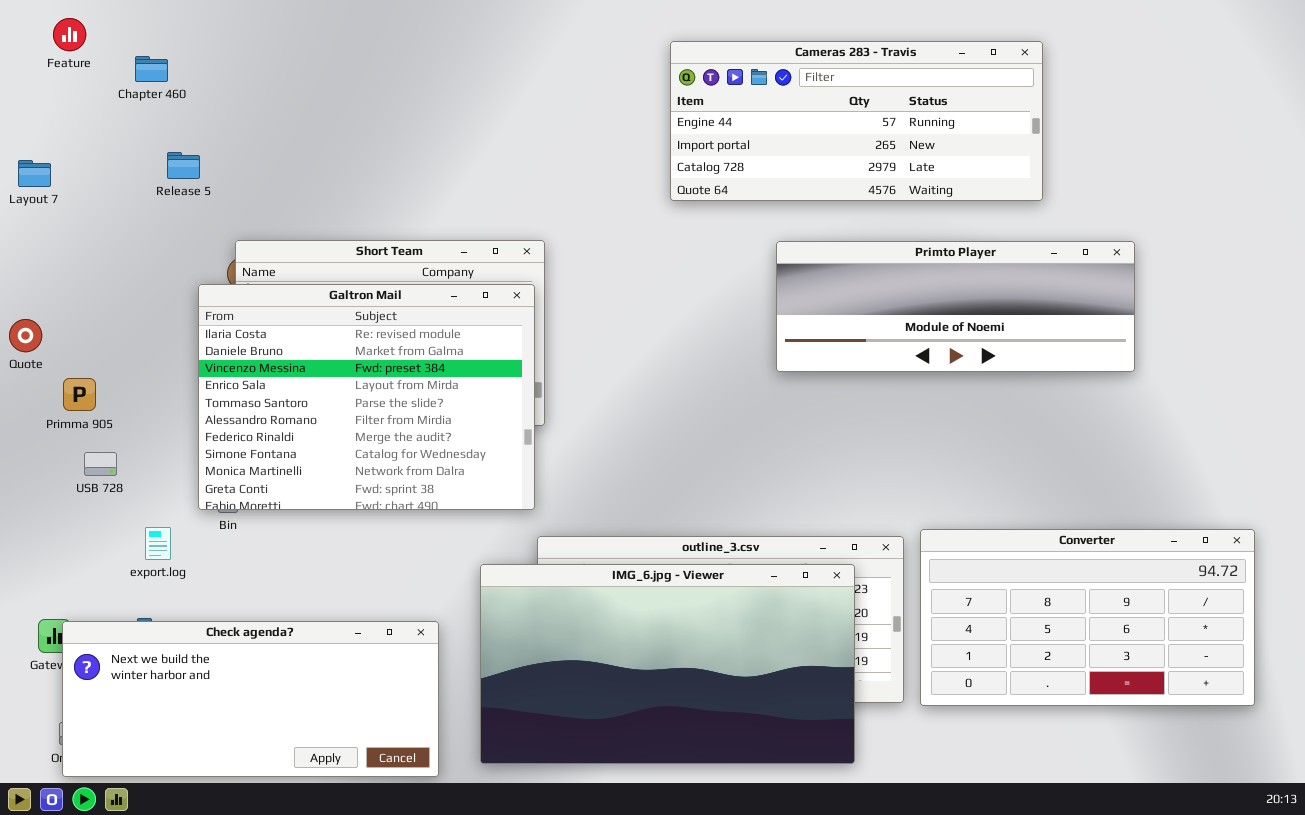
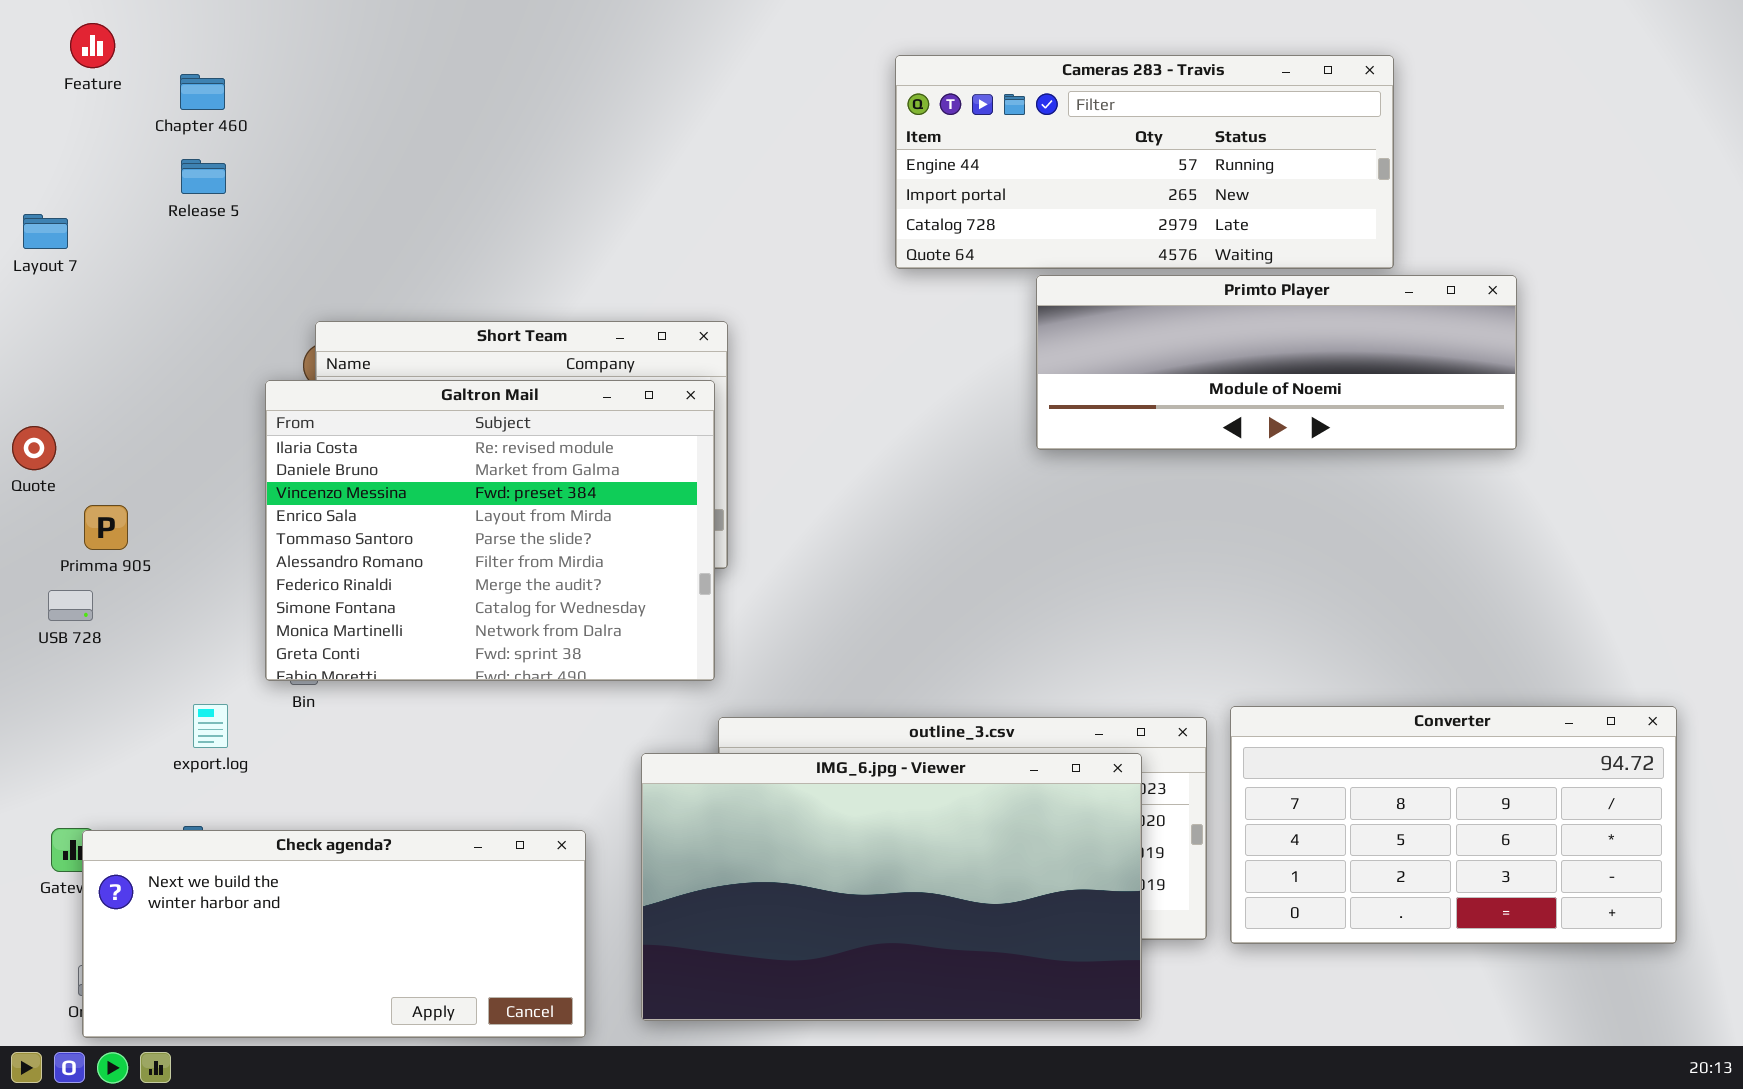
Release 5: [167,152,200,179] -> [181,159,226,194], moved
Primto Player: [776,241,1135,372] -> [1036,275,1517,450], moved
USB 728: [84,452,117,476] -> [48,590,93,621], moved

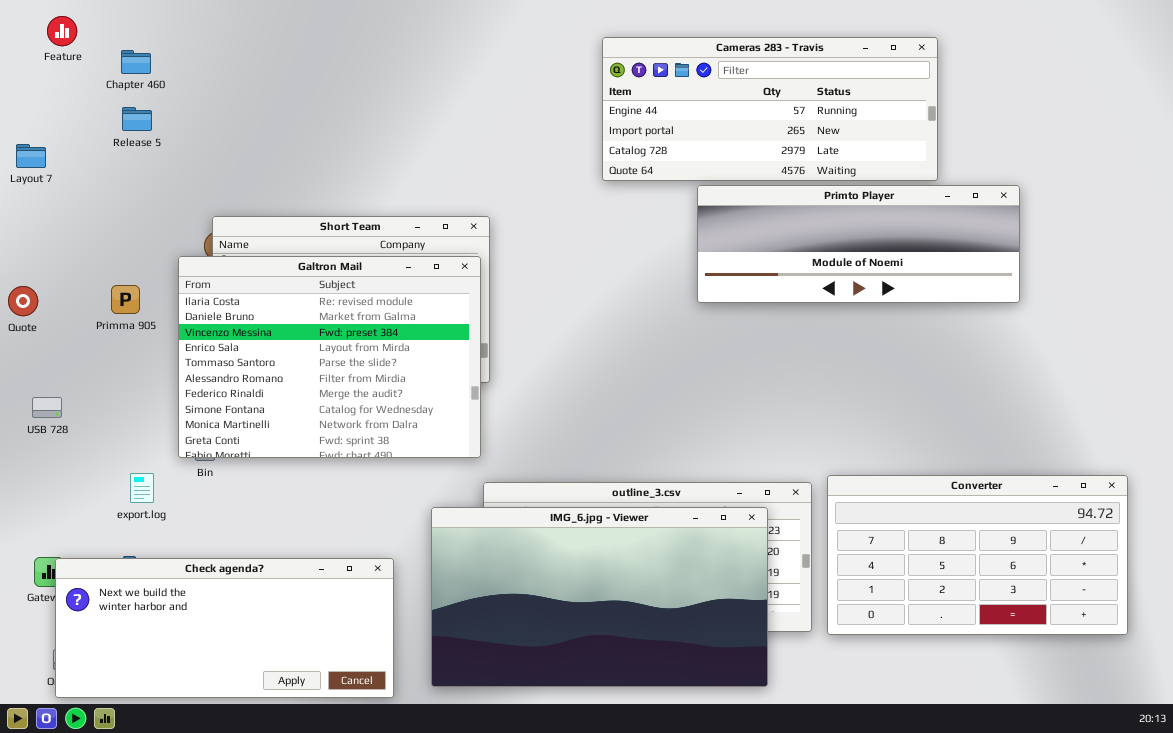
Primma 905: [84,505,128,550] -> [111,285,140,314], moved

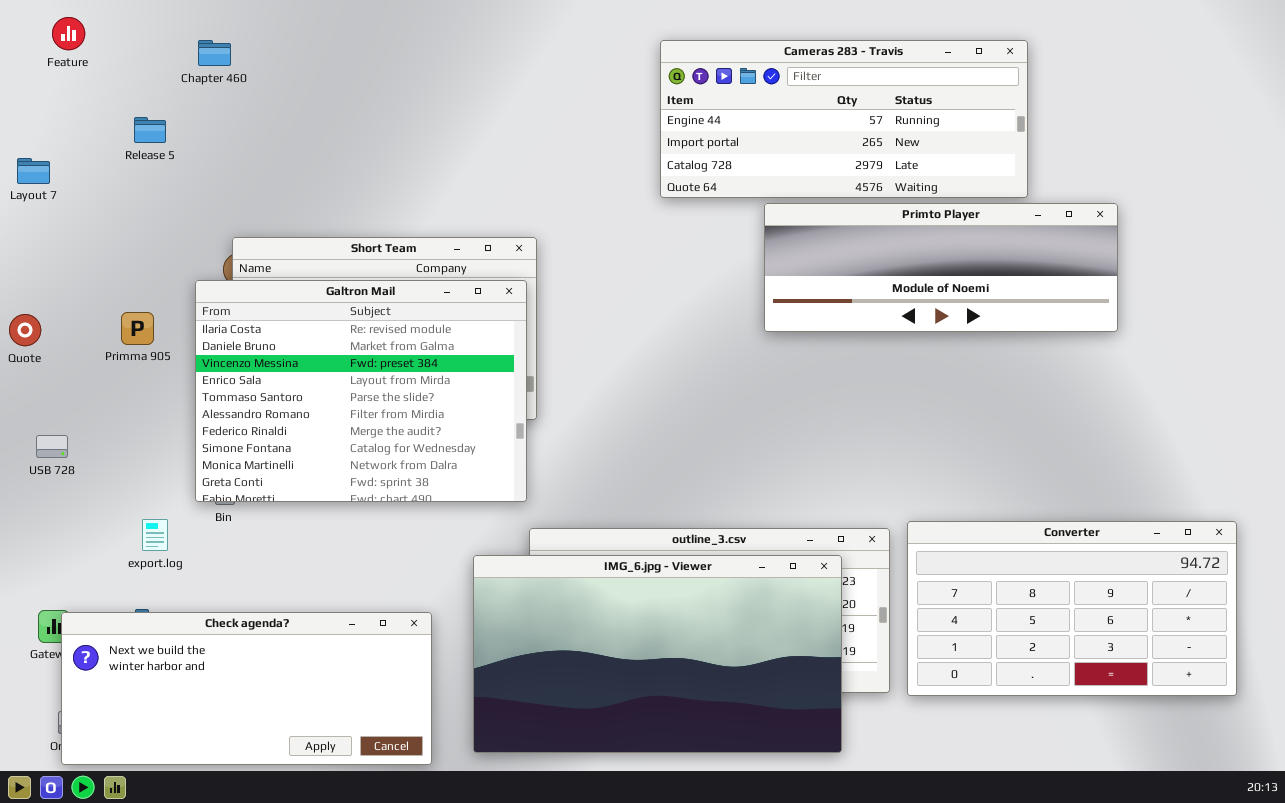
Chapter 460: [121,50,151,74] -> [198,40,231,66], moved

